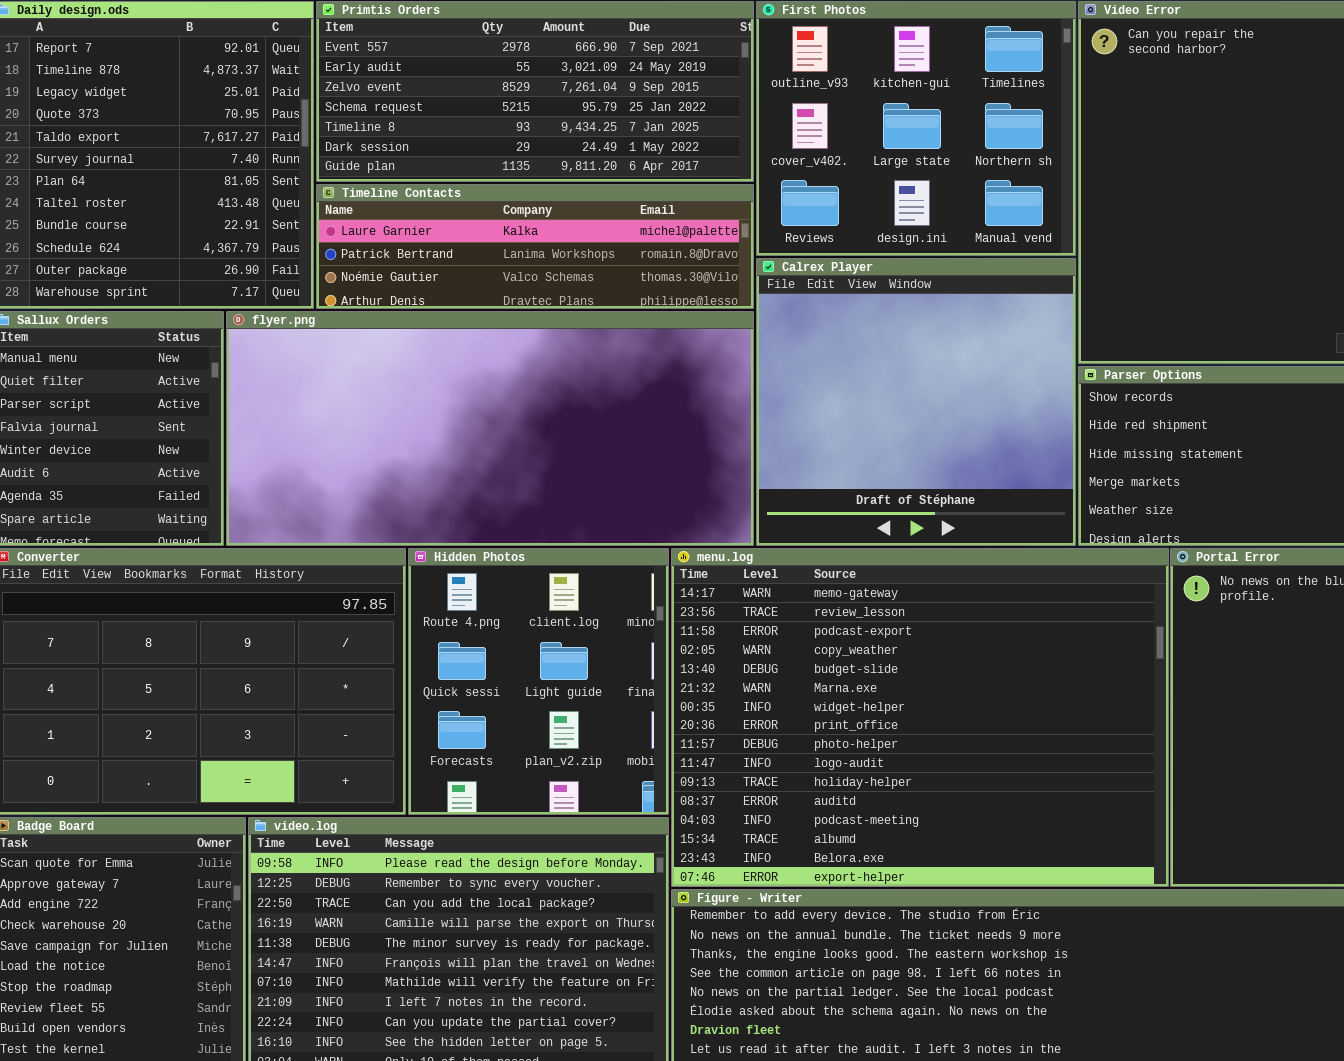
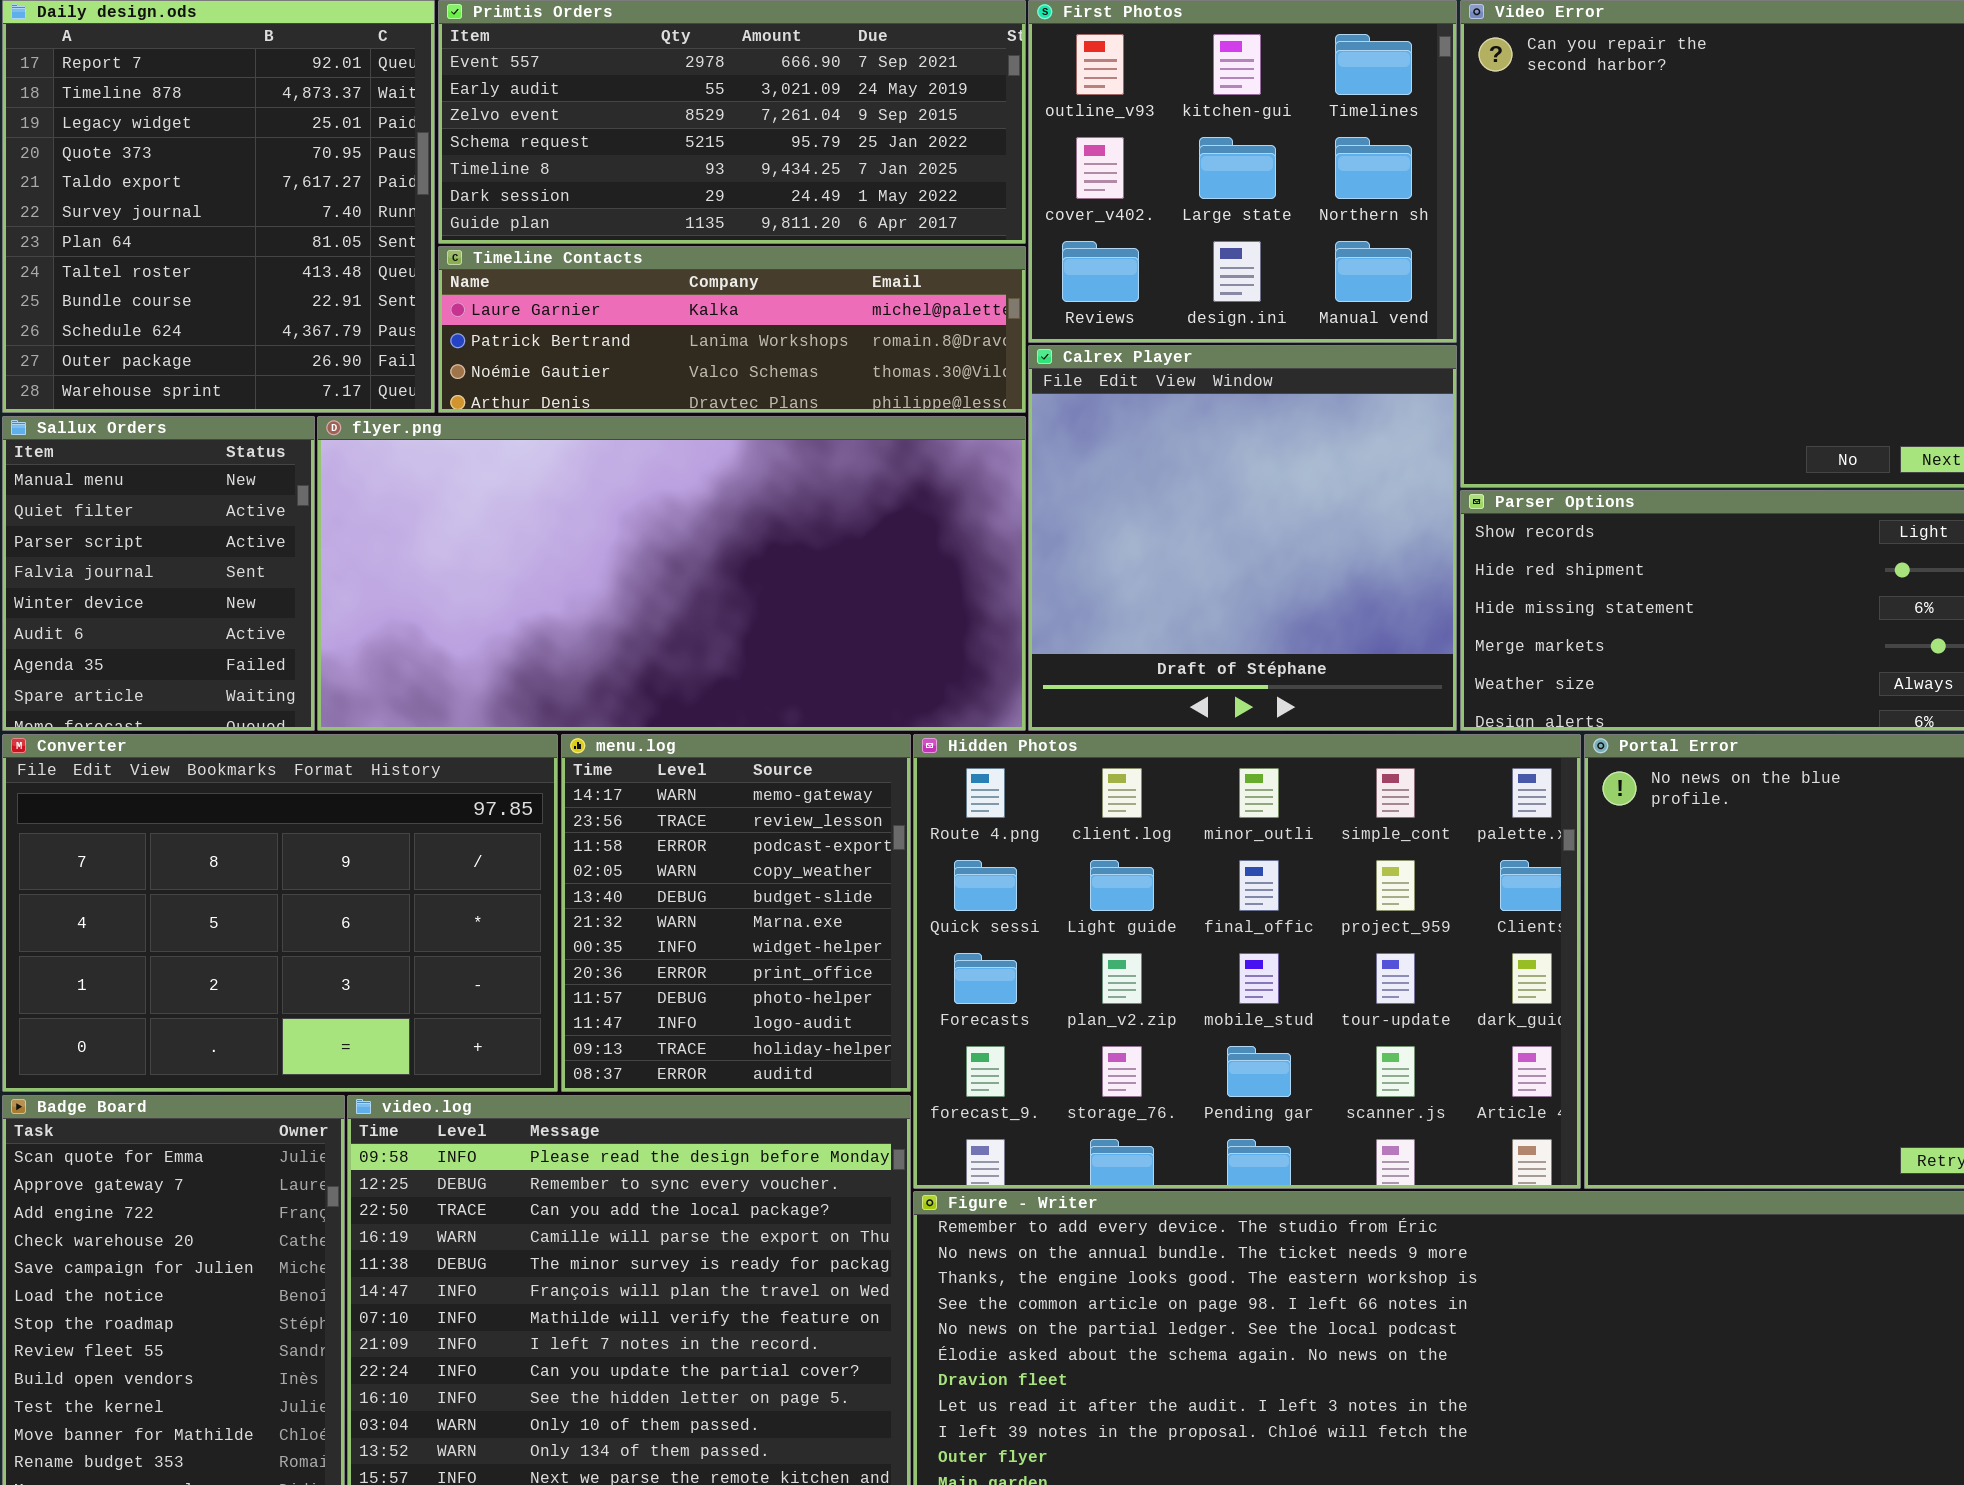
Hidden Photos: [408,548,669,815] -> [913,734,1581,1189], moved, resized
menu.log: [671,548,1169,887] -> [561,734,911,1092], moved, resized

